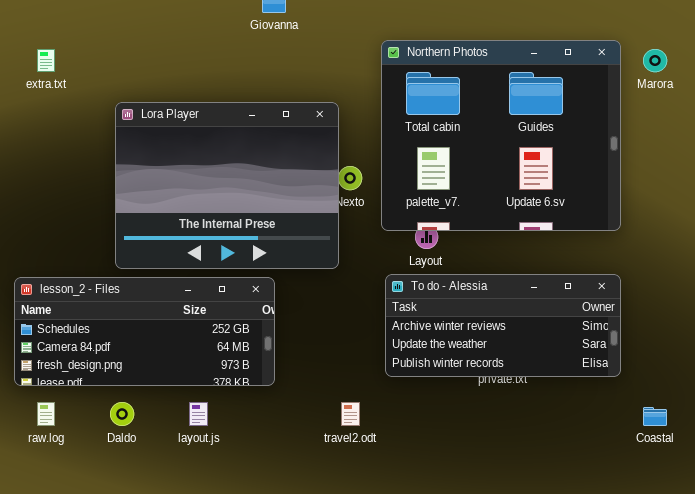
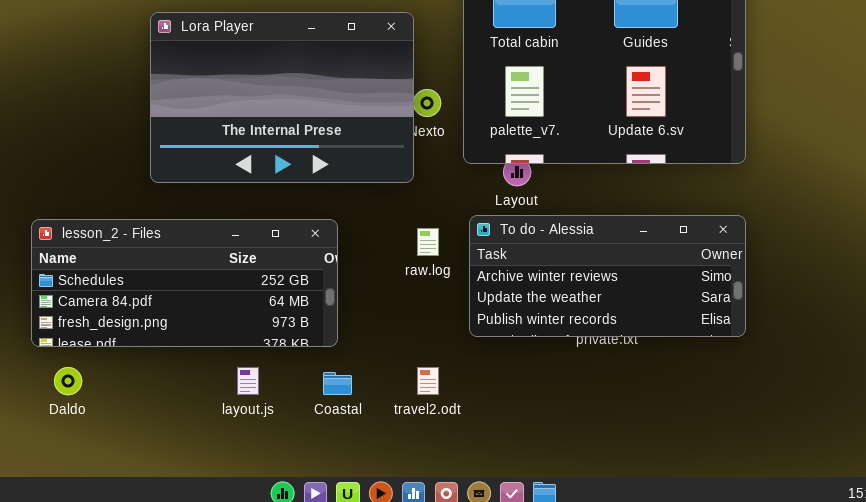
Lora Player: [115,102,339,269] -> [150,12,414,183], resized
raw.log: [37,402,55,426] -> [417,228,439,256], moved
Daldo: [110,402,134,426] -> [54,367,82,395], moved
Coastal: [643,407,667,426] -> [323,372,352,395], moved

